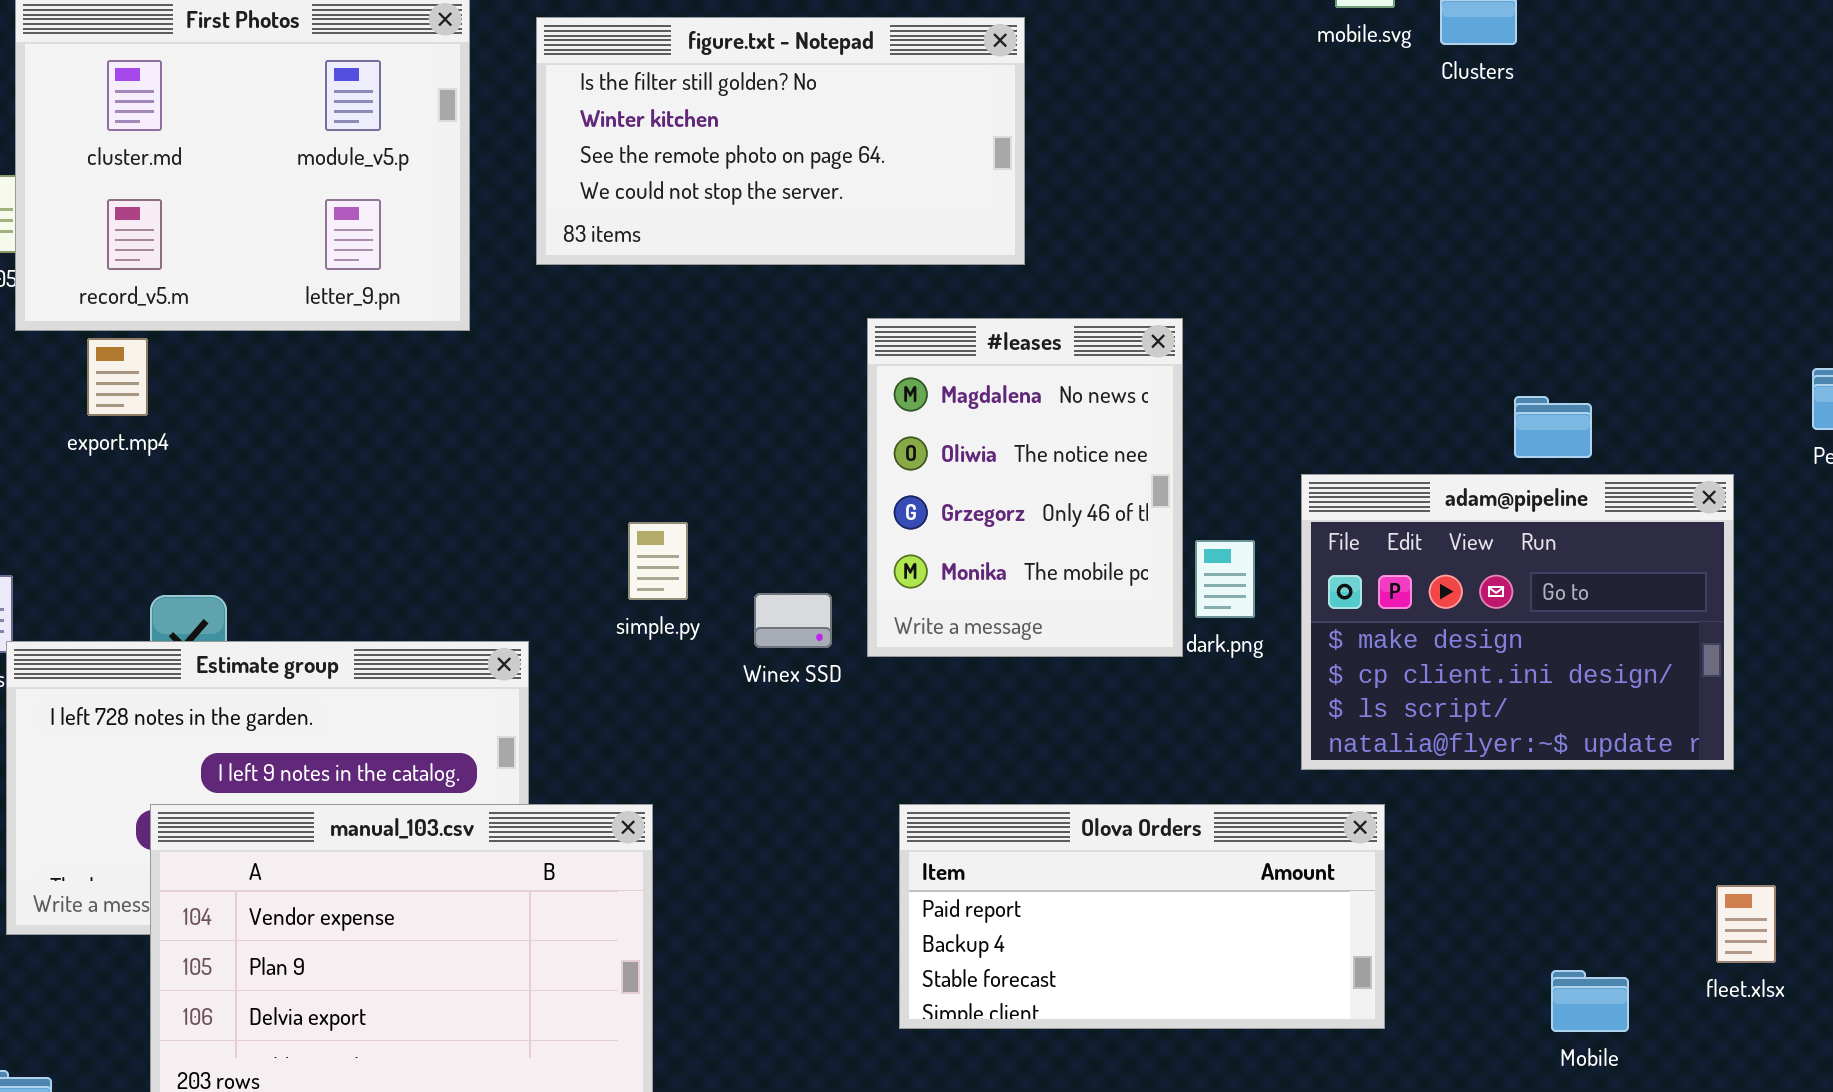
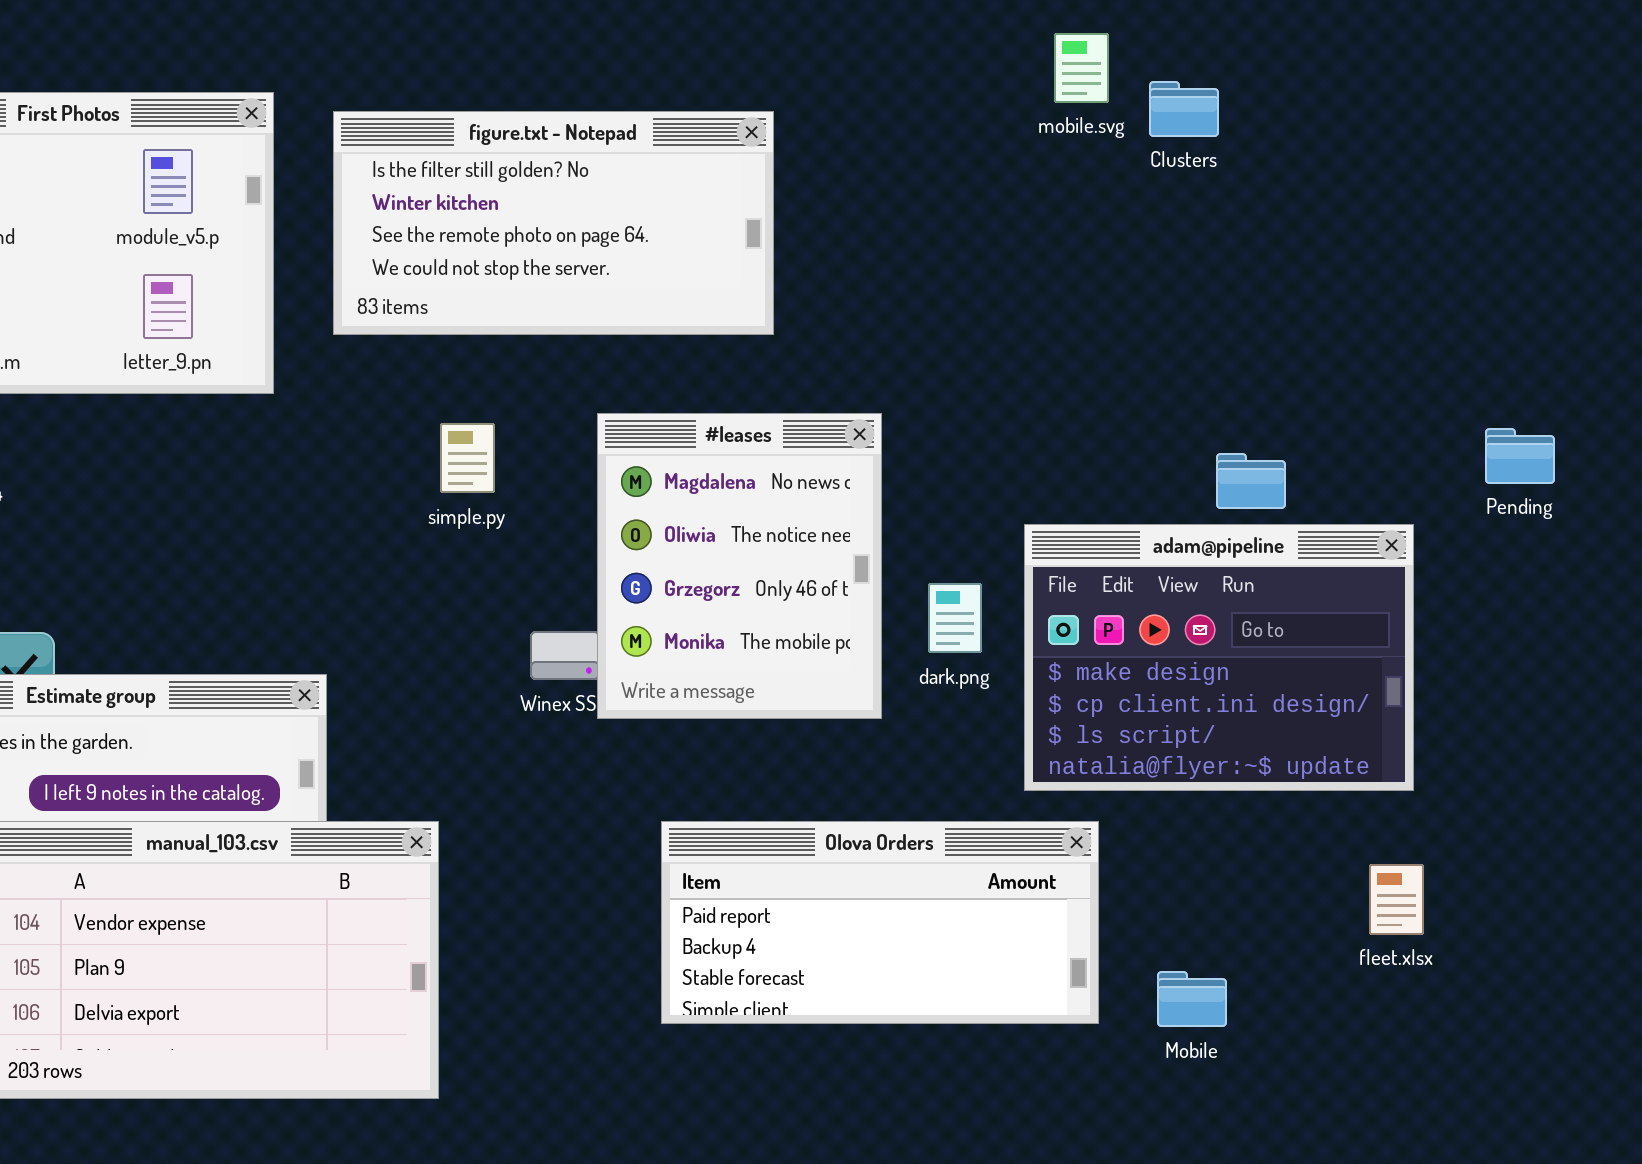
#leases: [867,318,1183,657] -> [597,413,882,719], moved
simple.py: [628,522,688,600] -> [440,423,495,493], moved
fleet.xlsx: [1716,885,1776,963] -> [1369,864,1424,935], moved
Mobile: [1551,970,1629,1032] -> [1157,971,1227,1027], moved

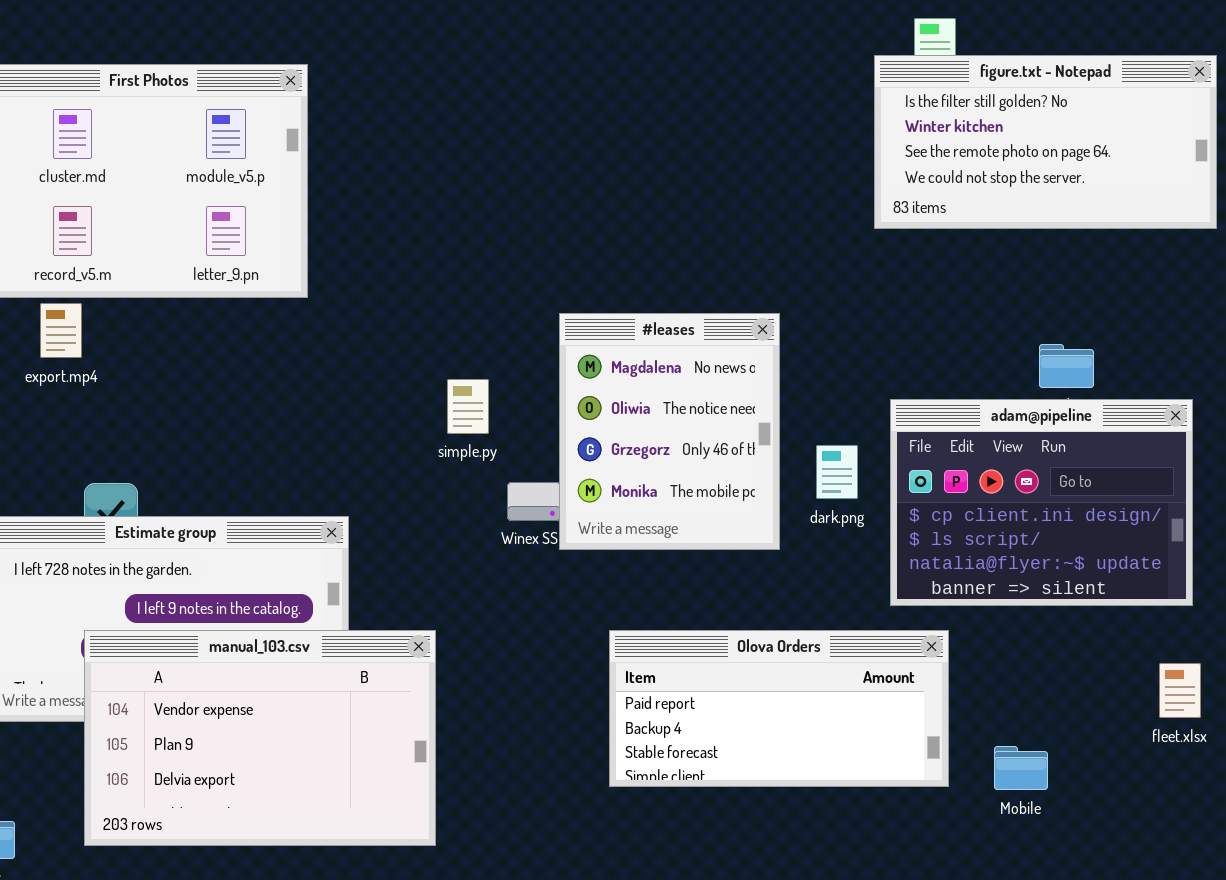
figure.txt - Notepad: [333,111,774,335] -> [874,55,1217,229], moved
simple.py: [440,423,495,493] -> [447,379,489,434], moved
adam@pipeline: [1024,524,1414,791] -> [890,399,1193,606], scrolled down 1 row

